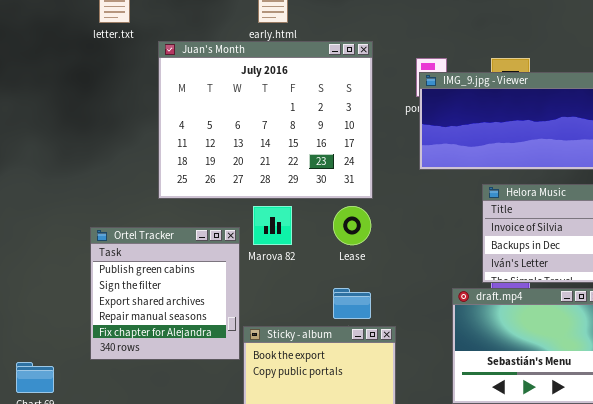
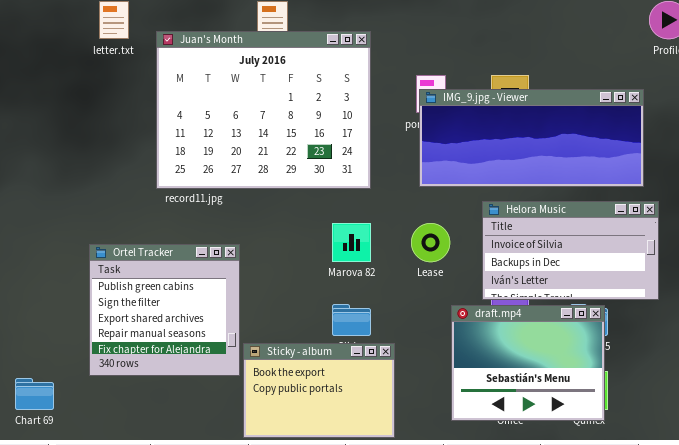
Juan's Month: [158,41,373,199] -> [156,31,371,189], moved
Marova 82: [253,206,292,245] -> [332,223,371,262], moved
Lease: [333,206,371,245] -> [411,223,450,262], moved

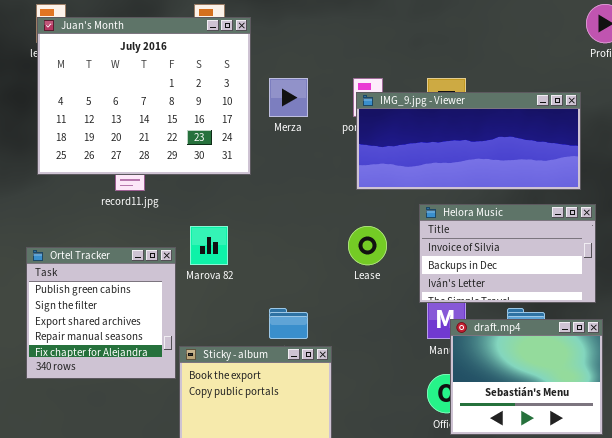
Juan's Month: [156,31,371,189] -> [37,17,251,175], moved
Marova 82: [332,223,371,262] -> [190,226,228,265], moved
draft.mp4: [451,305,605,421] -> [450,319,603,435], moved

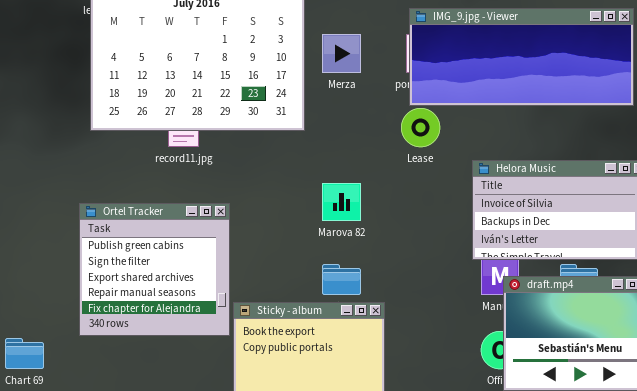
IMG_9.jpg - Viewer: [356,92,581,190] -> [409,8,634,106], moved
Marova 82: [190,226,228,265] -> [322,183,361,221], moved
Lease: [348,226,387,265] -> [401,108,440,147], moved

